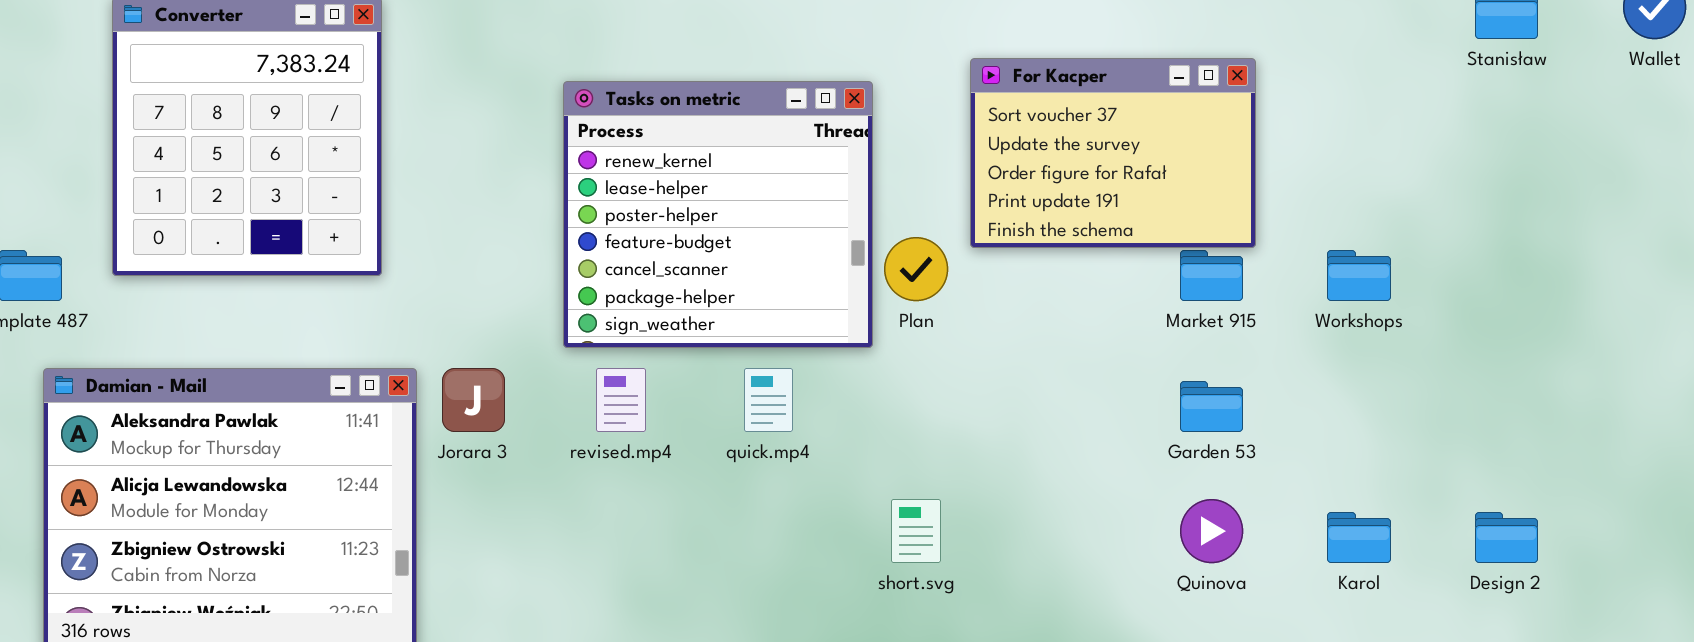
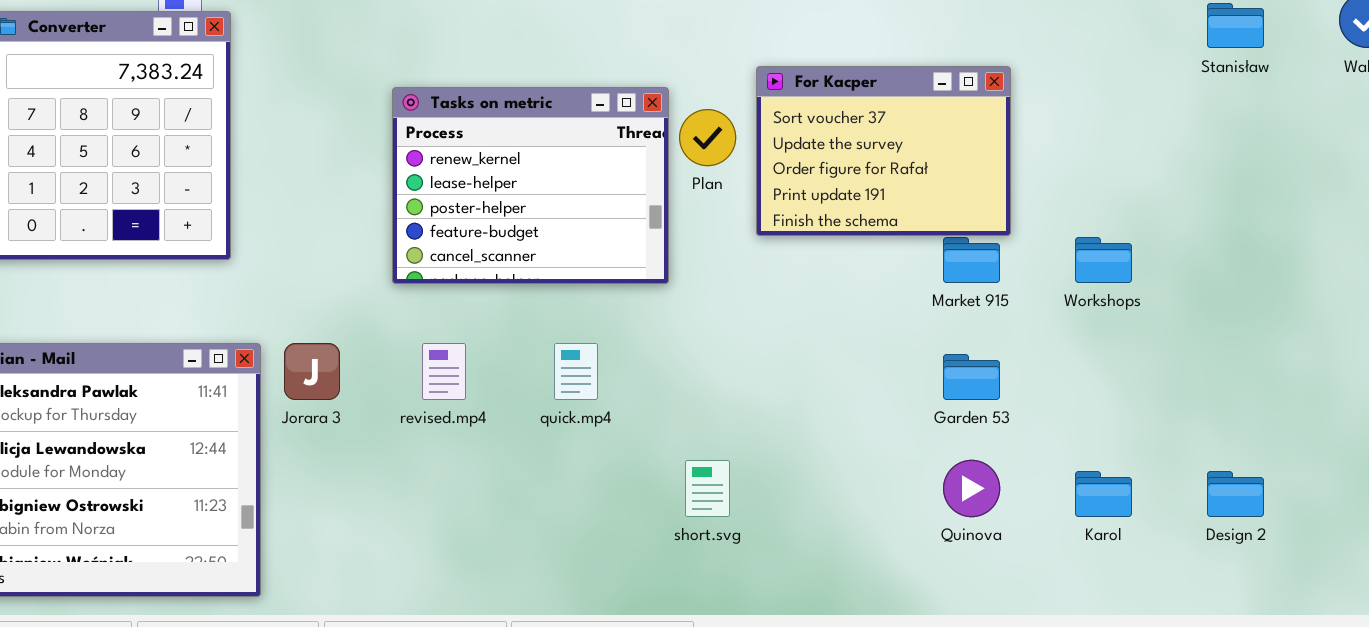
Tasks on metric: [563,81,873,348] -> [392,87,669,284], resized
Plan: [884,237,948,301] -> [679,109,736,166], moved

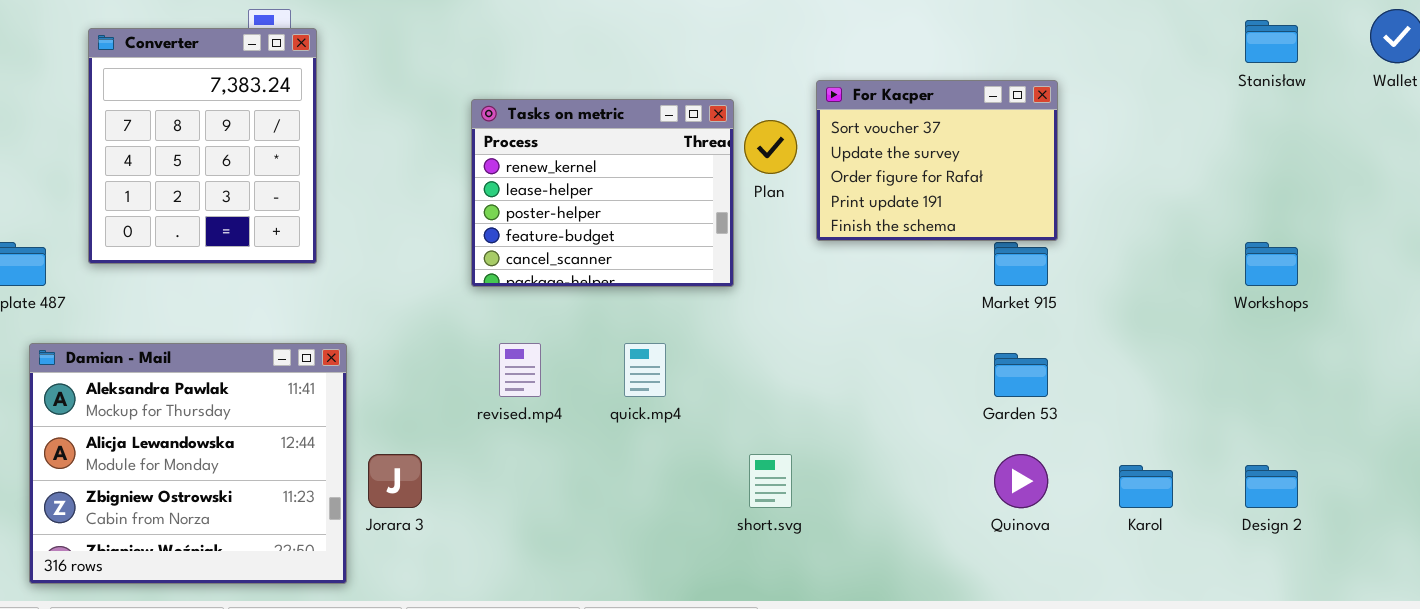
Workshops: [1075,237,1132,283] -> [1245,242,1298,286], moved
Jorara 3: [284,343,340,400] -> [368,454,422,508], moved

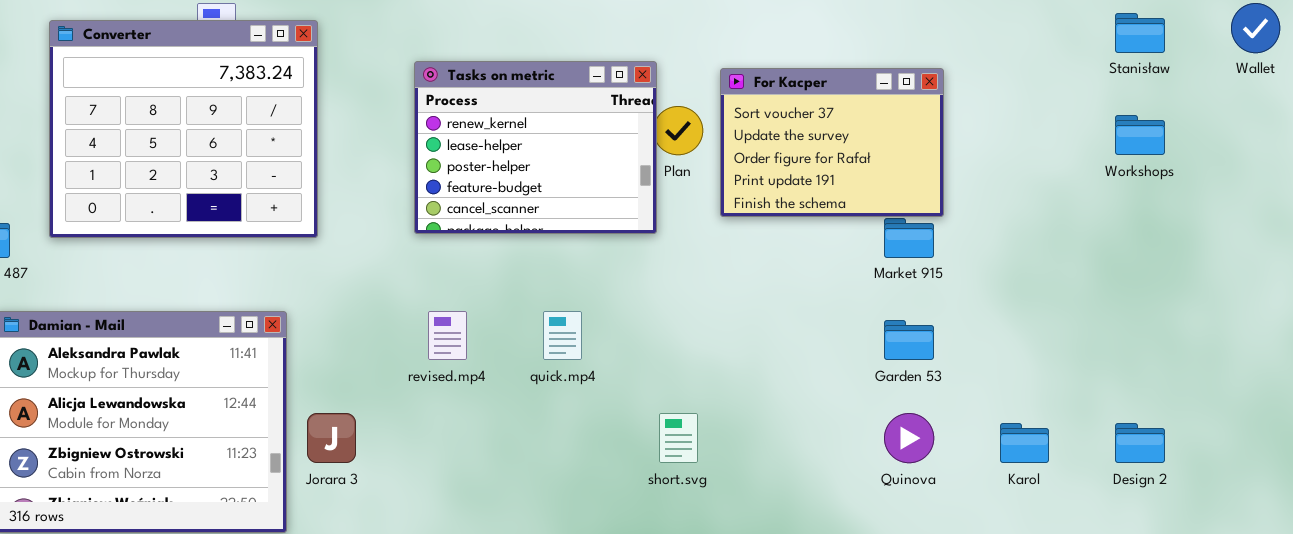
Converter: [88,28,317,264] -> [49,20,318,238], resized
Tasks on metric: [471,99,734,287] -> [414,61,657,234], moved
Workshops: [1245,242,1298,286] -> [1115,115,1165,155], moved

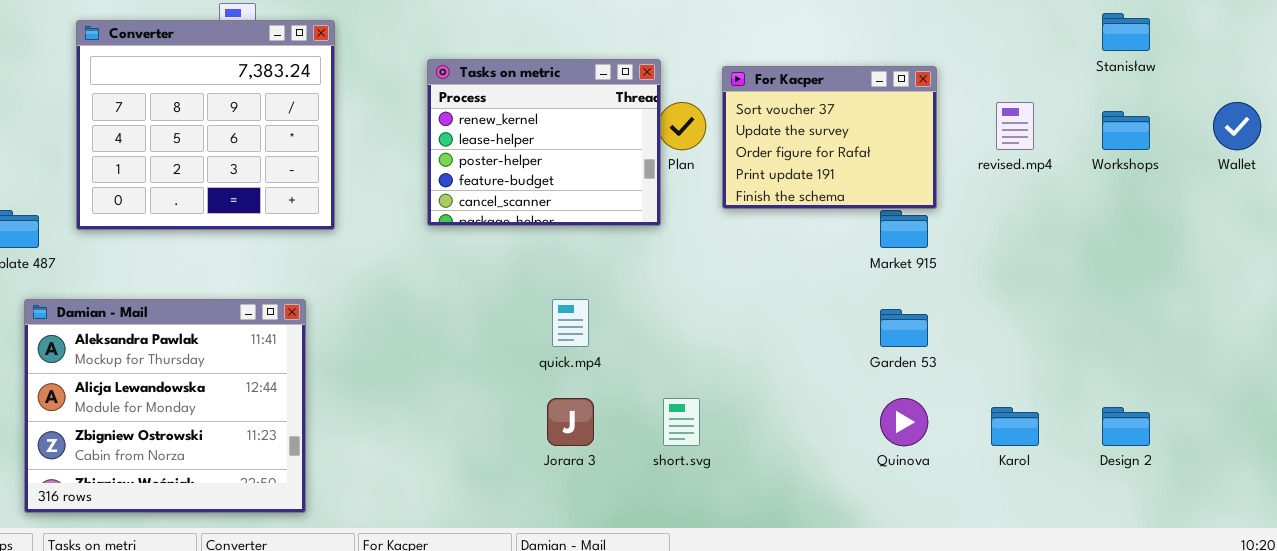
Wallet: [1231,3,1280,53] -> [1213,102,1261,150], moved
revised.mp4: [428,311,467,360] -> [996,102,1034,150], moved
Jorara 3: [307,413,356,463] -> [547,398,594,446], moved

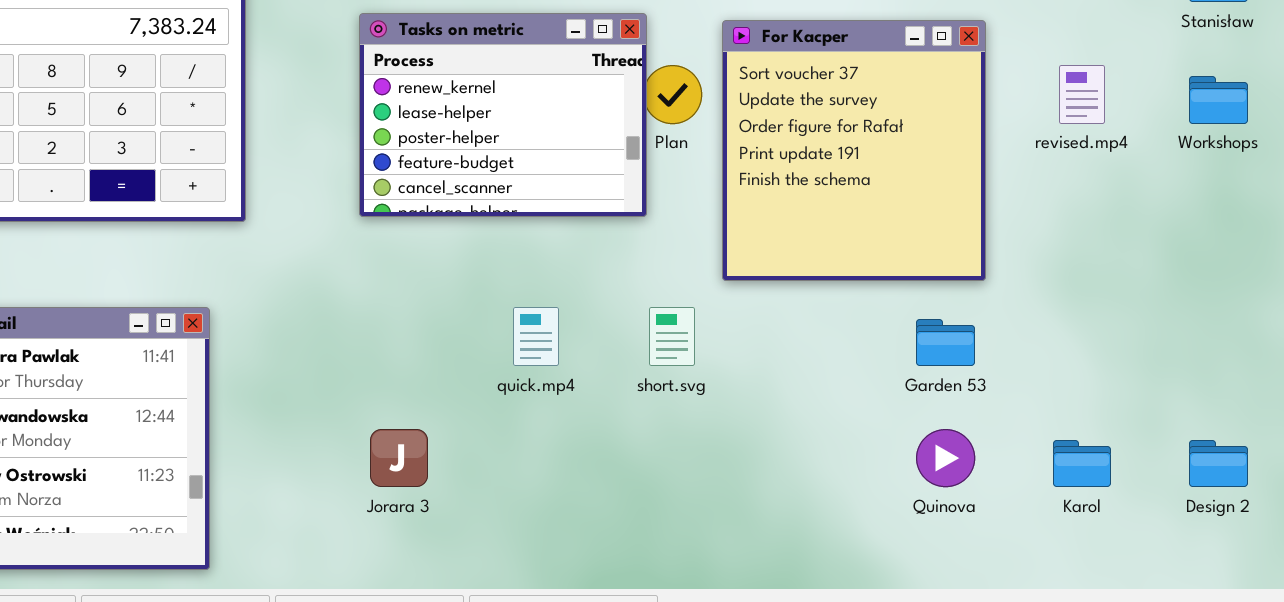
For Kacper: [722,66,937,209] -> [722,20,986,281], resized
Jorara 3: [547,398,594,446] -> [370,429,428,487], moved
short.svg: [663,398,700,446] -> [649,307,695,366], moved

